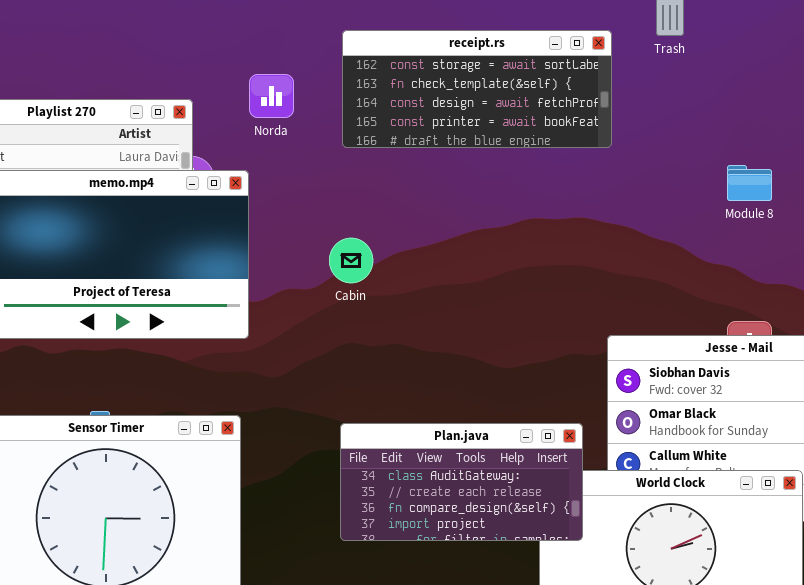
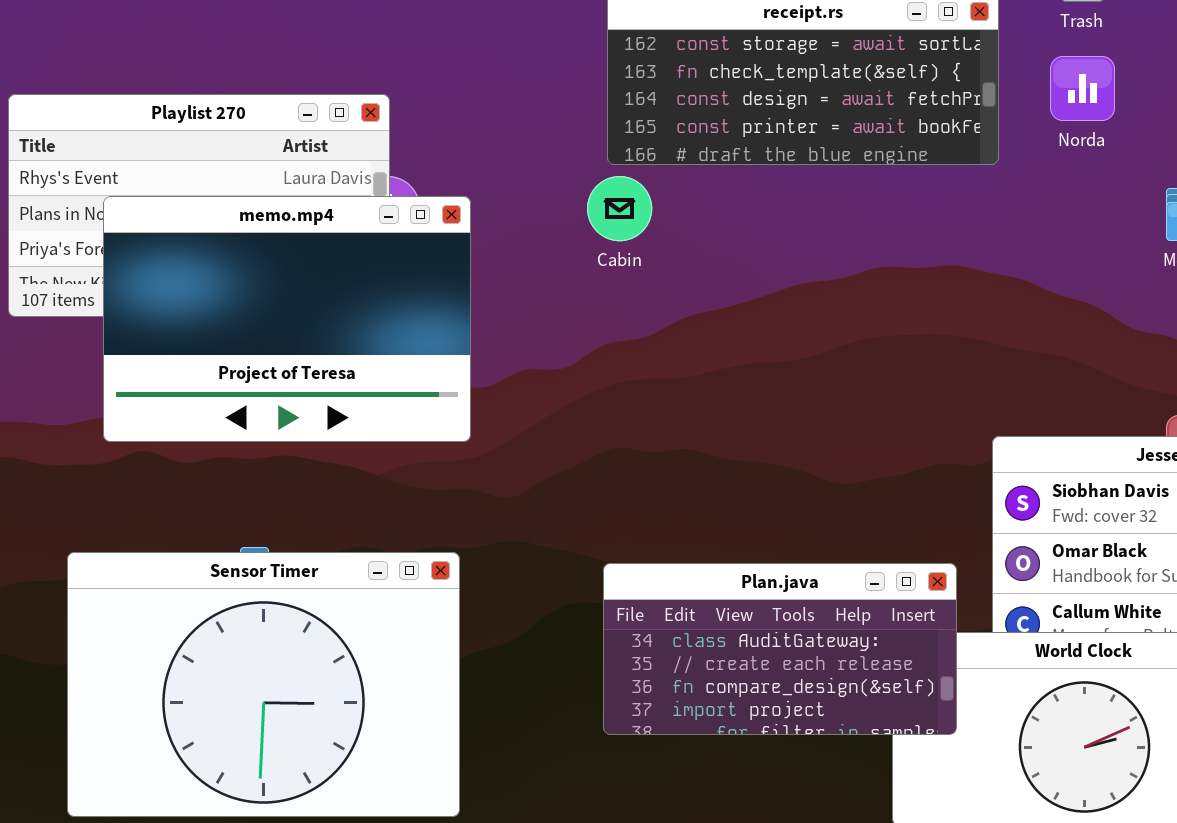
Norda: [249,74,294,118] -> [1050,56,1115,121], moved
Cabin: [329,238,373,283] -> [587,176,652,241], moved

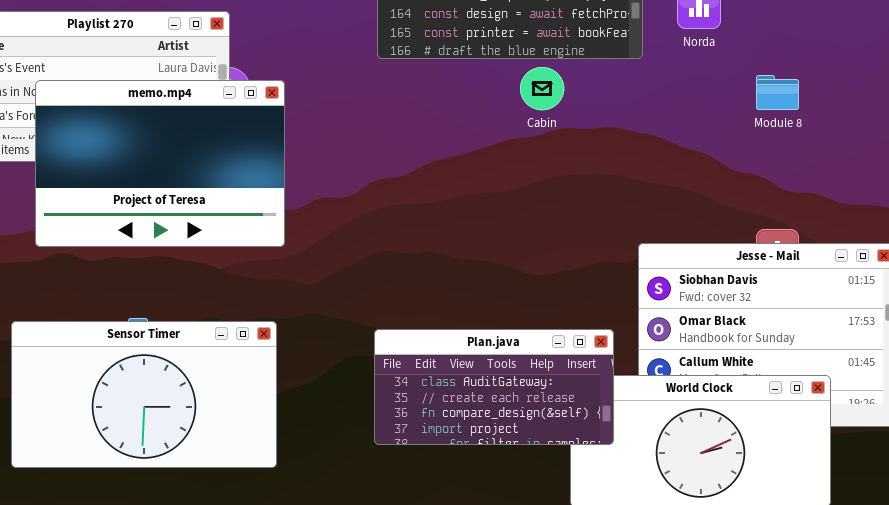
Cabin: [587,176,652,241] -> [520,67,564,110], moved
Sensor Timer: [67,552,460,817] -> [11,321,277,468], resized

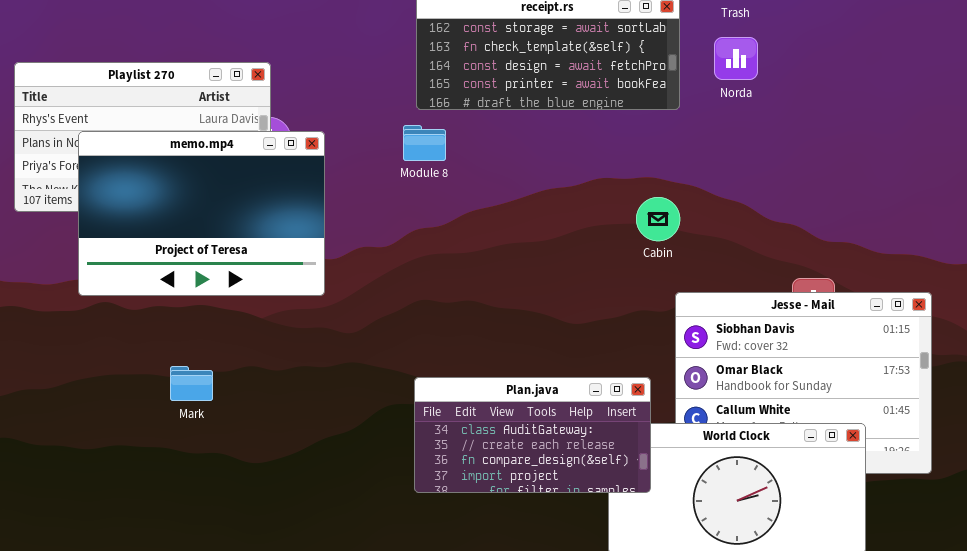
Cabin: [520,67,564,110] -> [636,197,680,241], moved
Module 8: [756,75,799,110] -> [403,125,446,161], moved
Sensor Timer: [11,321,277,468] -> none, closed

